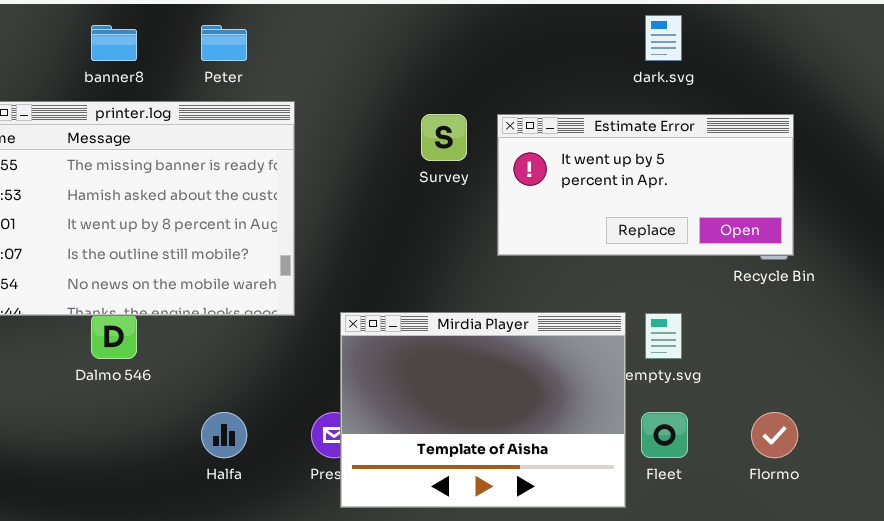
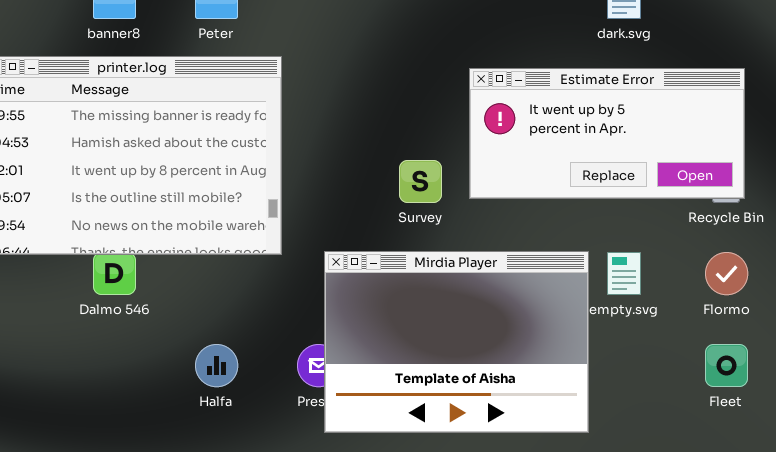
Survey: [421,114,467,161] -> [399,160,442,203], moved
Fleet: [641,412,688,458] -> [705,344,748,387], moved
Flormo: [751,412,798,458] -> [705,252,748,295], moved

